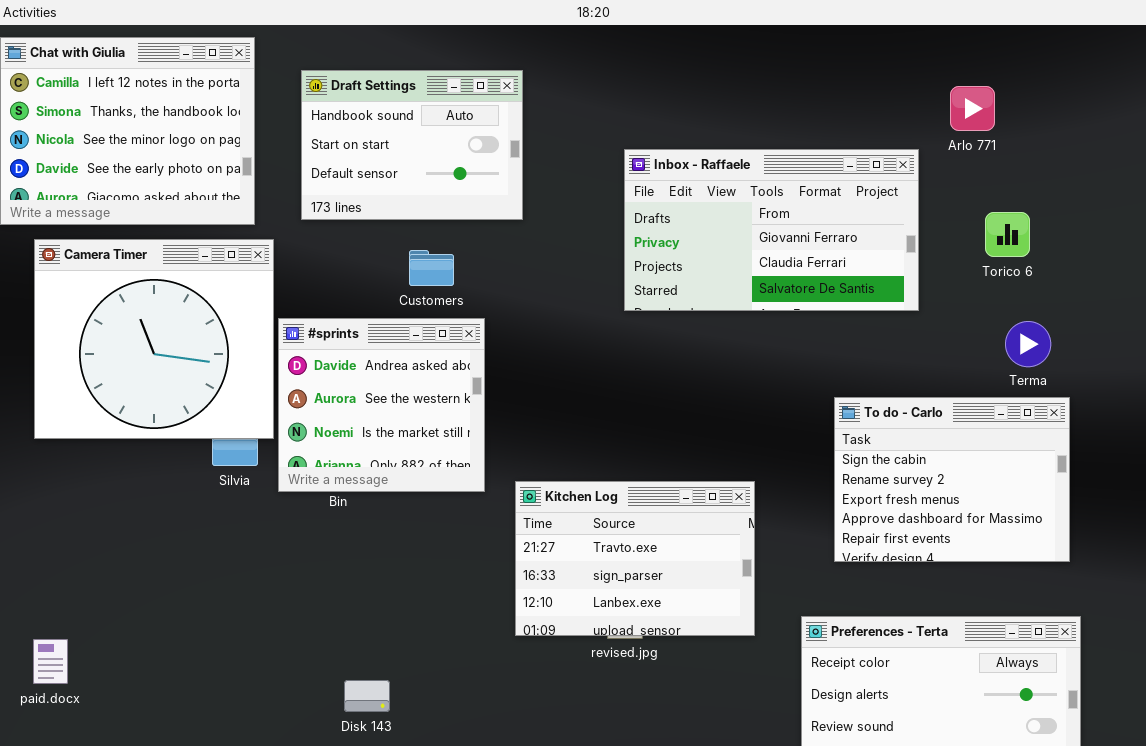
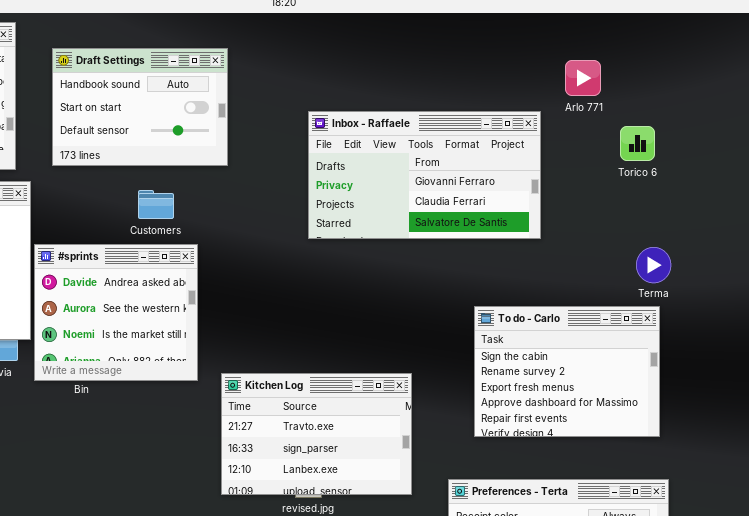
Torico 6: [985,212,1030,257] -> [620,126,655,161], moved
Terma: [1005,321,1051,367] -> [636,247,671,283], moved

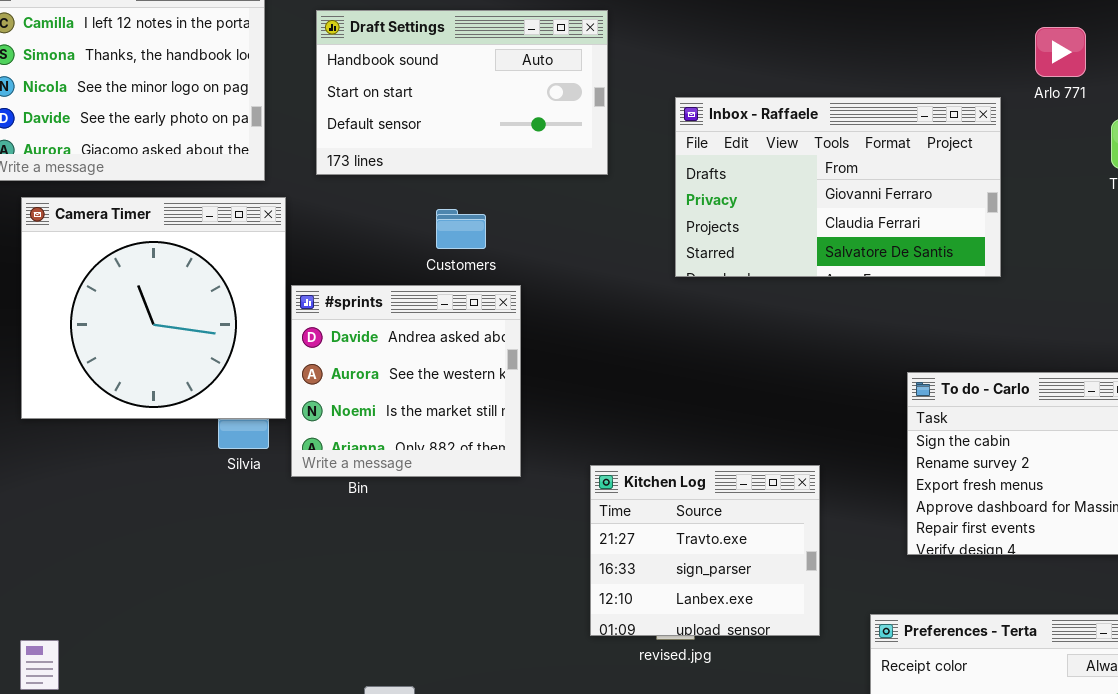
Draft Settings: [52,48,228,166] -> [316,10,608,175], resized
Kitchen Log: [221,373,412,495] -> [590,465,820,636], resized

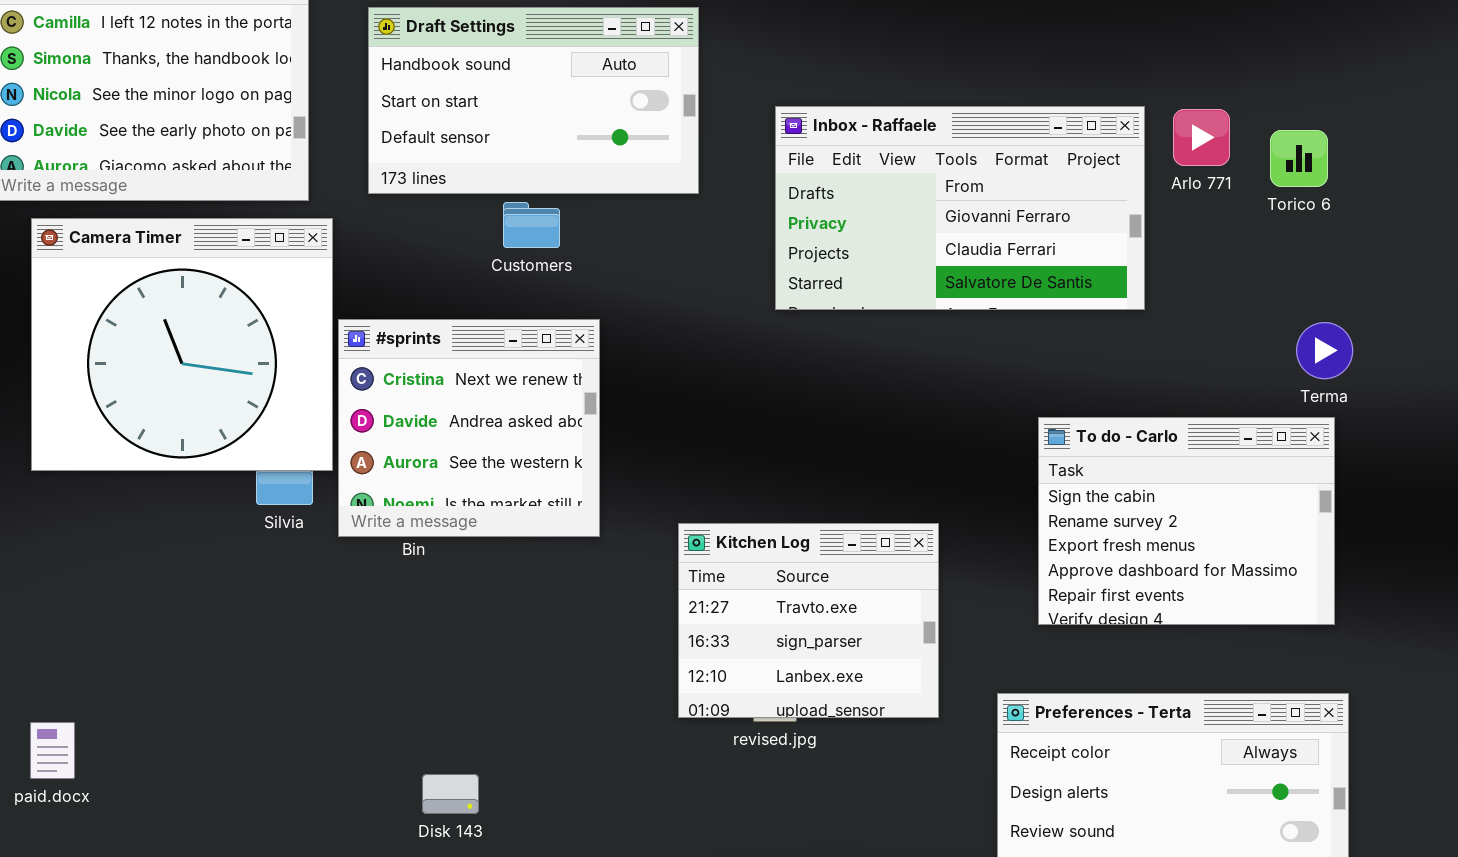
Arlo 771: [1035,27,1086,77] -> [1173,109,1230,166], moved
Customers: [436,209,486,249] -> [503,202,560,248], moved
#sprints: [291,285,521,477] -> [338,319,600,537], scrolled up 1 row

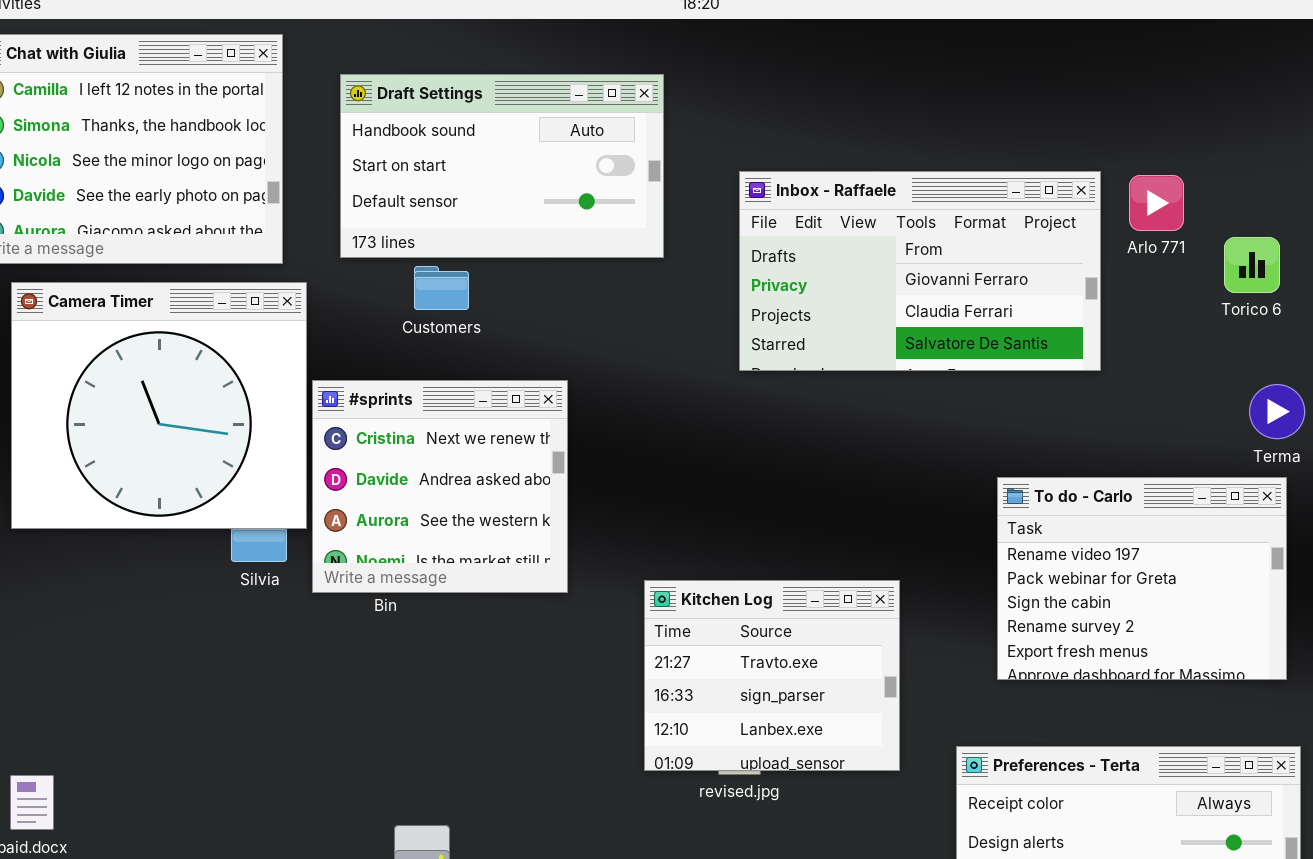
Torico 6: [1270,130,1328,187] -> [1224,237,1280,293], moved
Customers: [503,202,560,248] -> [414,266,469,310], moved
To do - Carlo: [1038,417,1335,625] -> [997,477,1287,680], scrolled up 2 rows

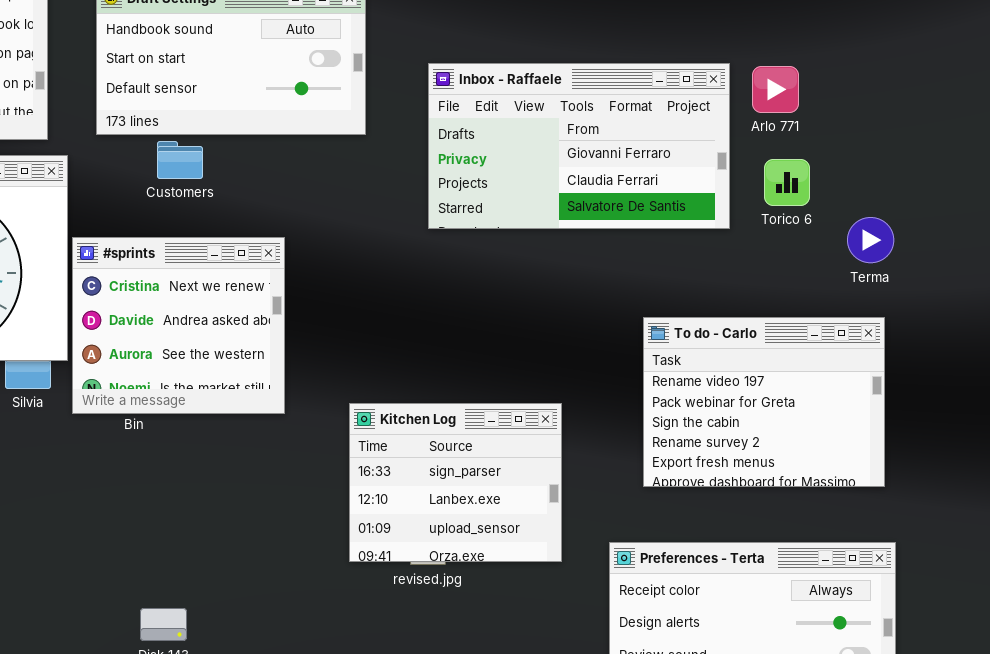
Torico 6: [1224,237,1280,293] -> [764,159,810,206], moved
Terma: [1249,384,1305,439] -> [847,217,894,263], moved
Kitchen Log: [644,580,900,771] -> [349,403,562,562], scrolled down 1 row

